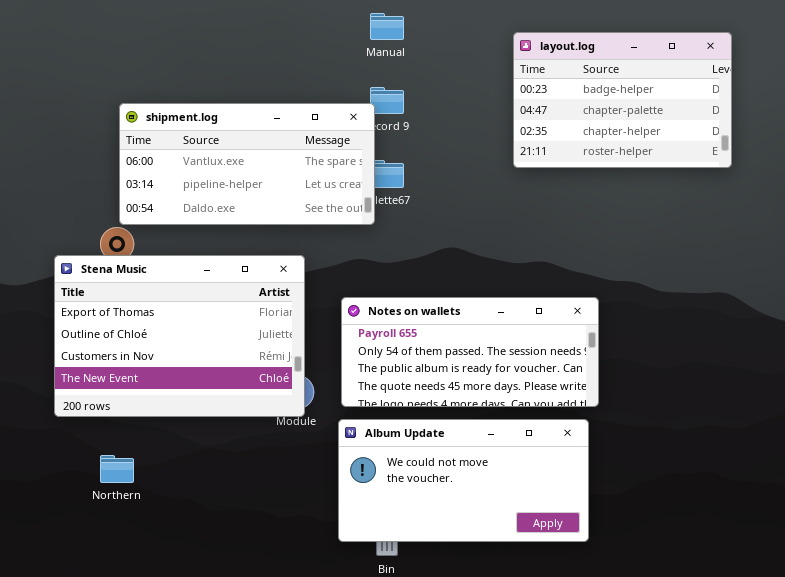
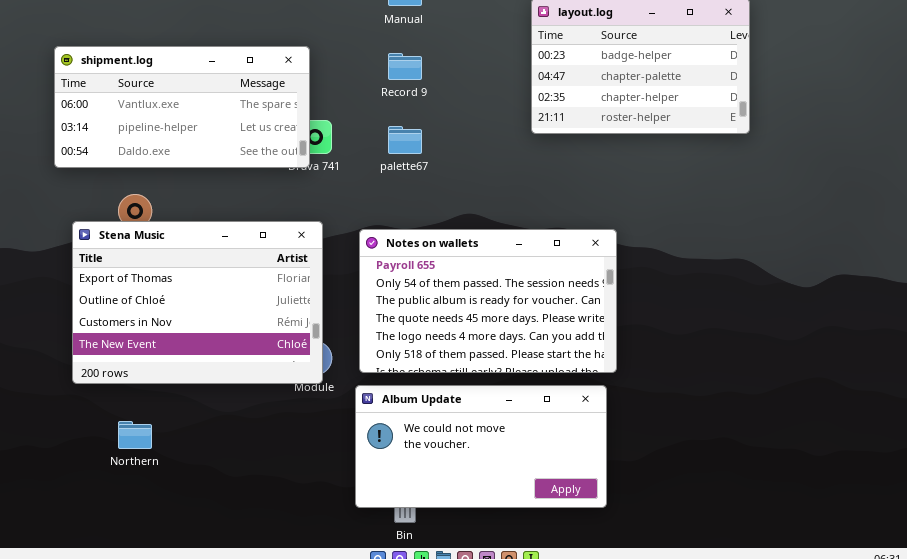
shipment.log: [119,103,375,225] -> [54,46,310,168], moved
Notes on wallets: [341,297,599,407] -> [359,229,617,373], resized

